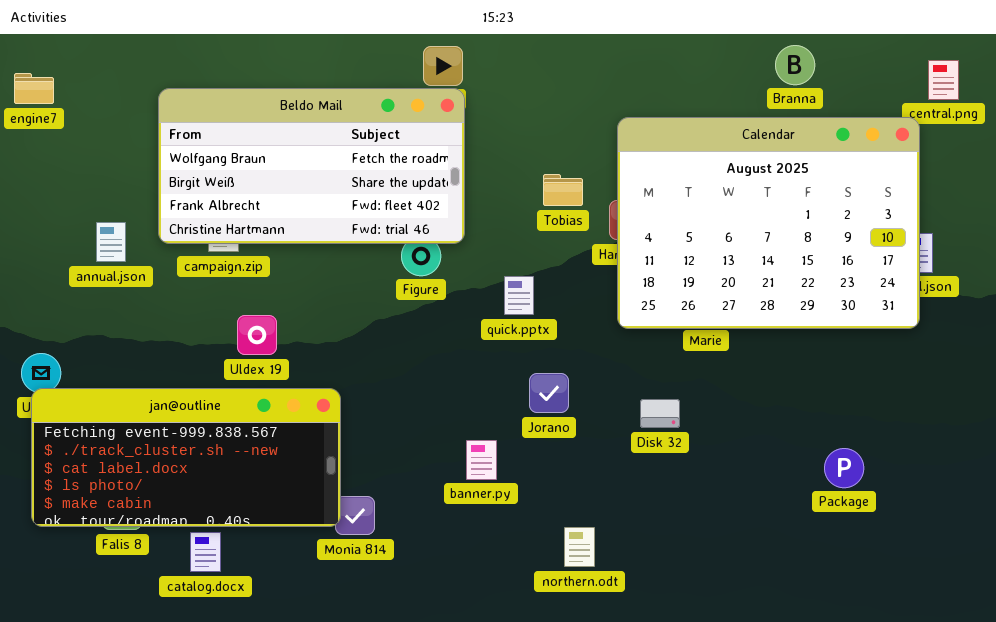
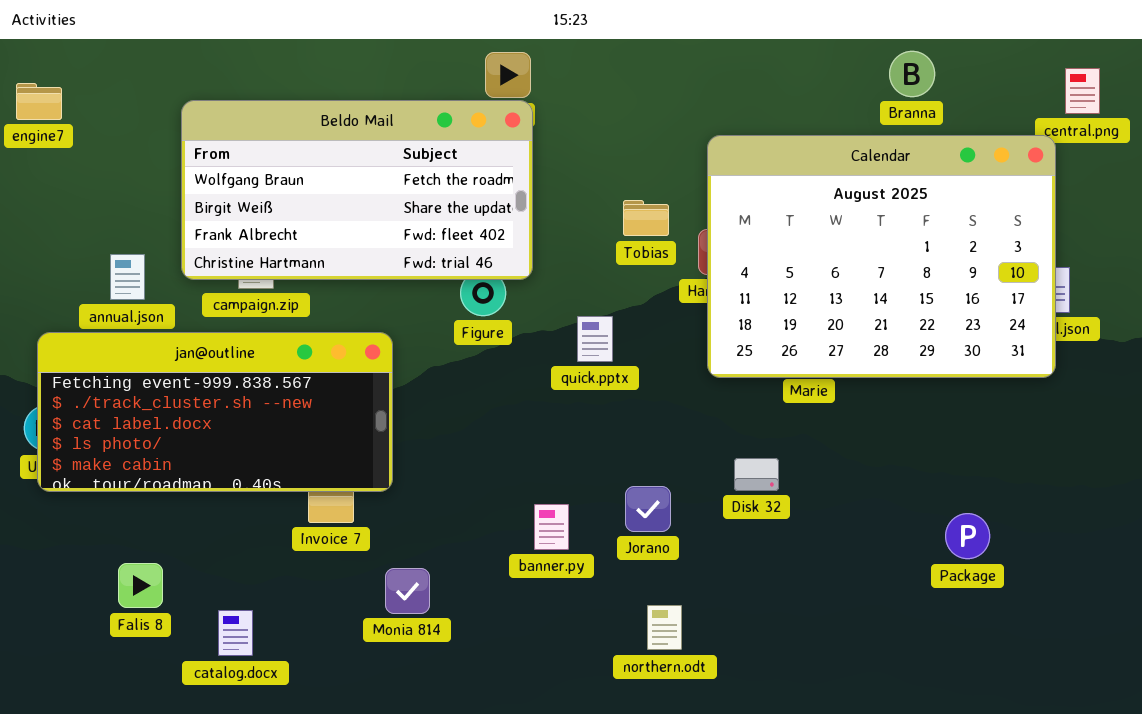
Jorano: [529,373,569,413] -> [625,486,671,532], moved
jan@outline: [31,388,341,527] -> [37,332,393,492], moved

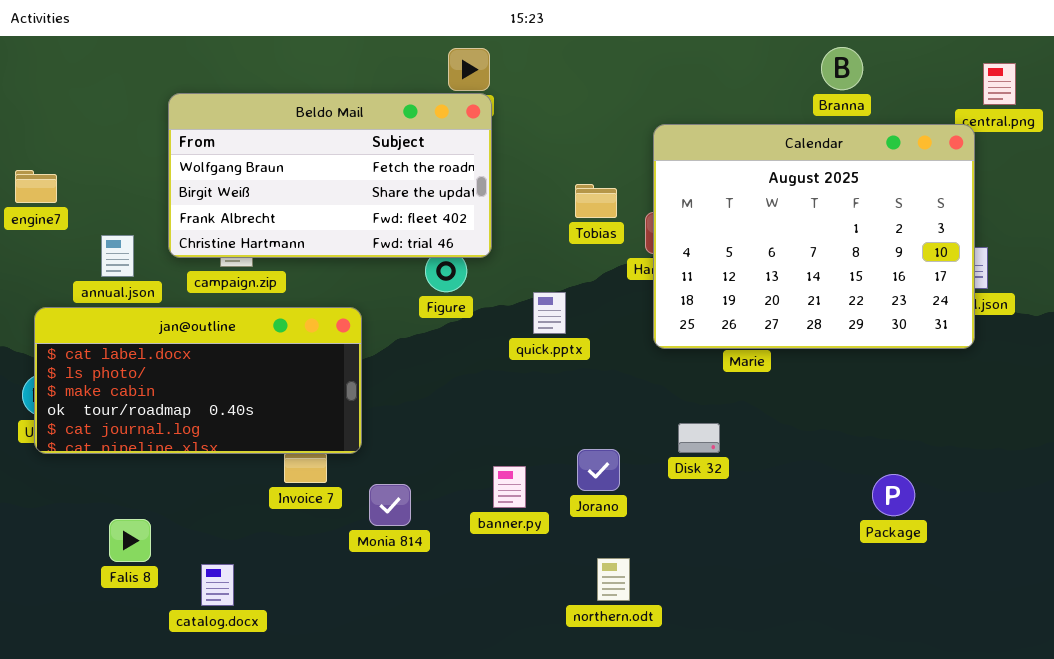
engine7: [16,83,62,120] -> [15,170,57,203], moved
jan@outline: [37,332,393,492] -> [34,307,362,454], scrolled down 2 rows
Monia 814: [385,568,430,614] -> [369,484,411,526], moved

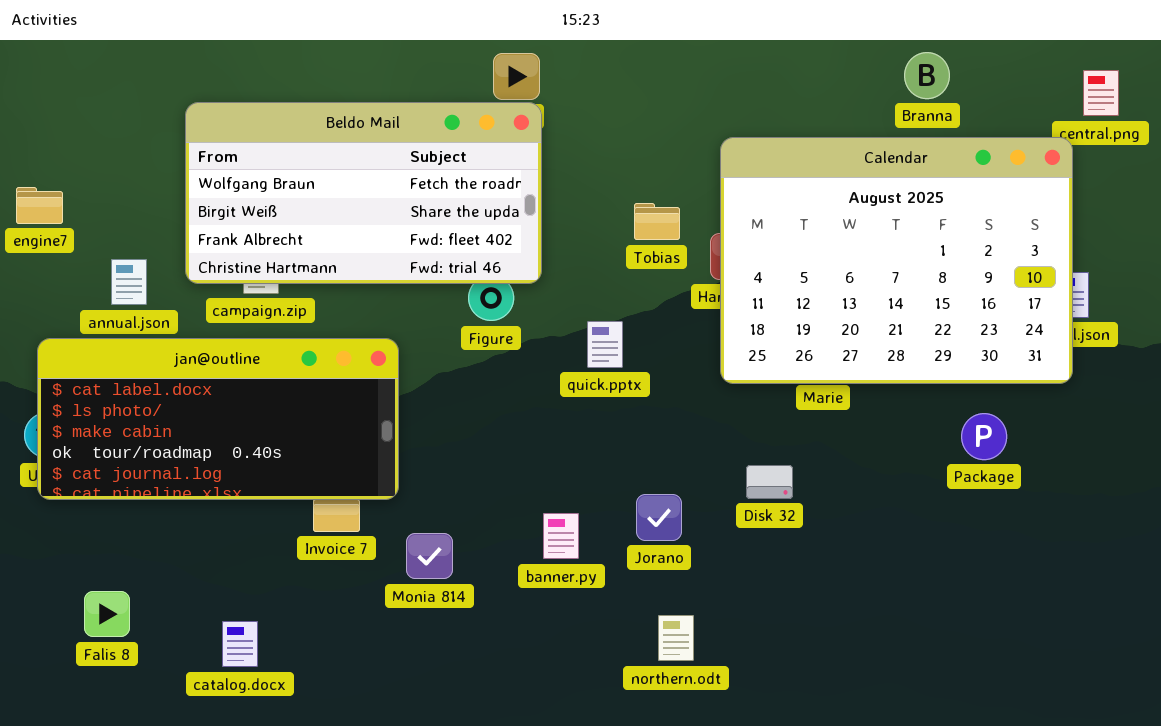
Package: [872,474,915,516] -> [961,413,1007,460], moved
Falis 8: [109,519,151,562] -> [84,591,130,637], moved

